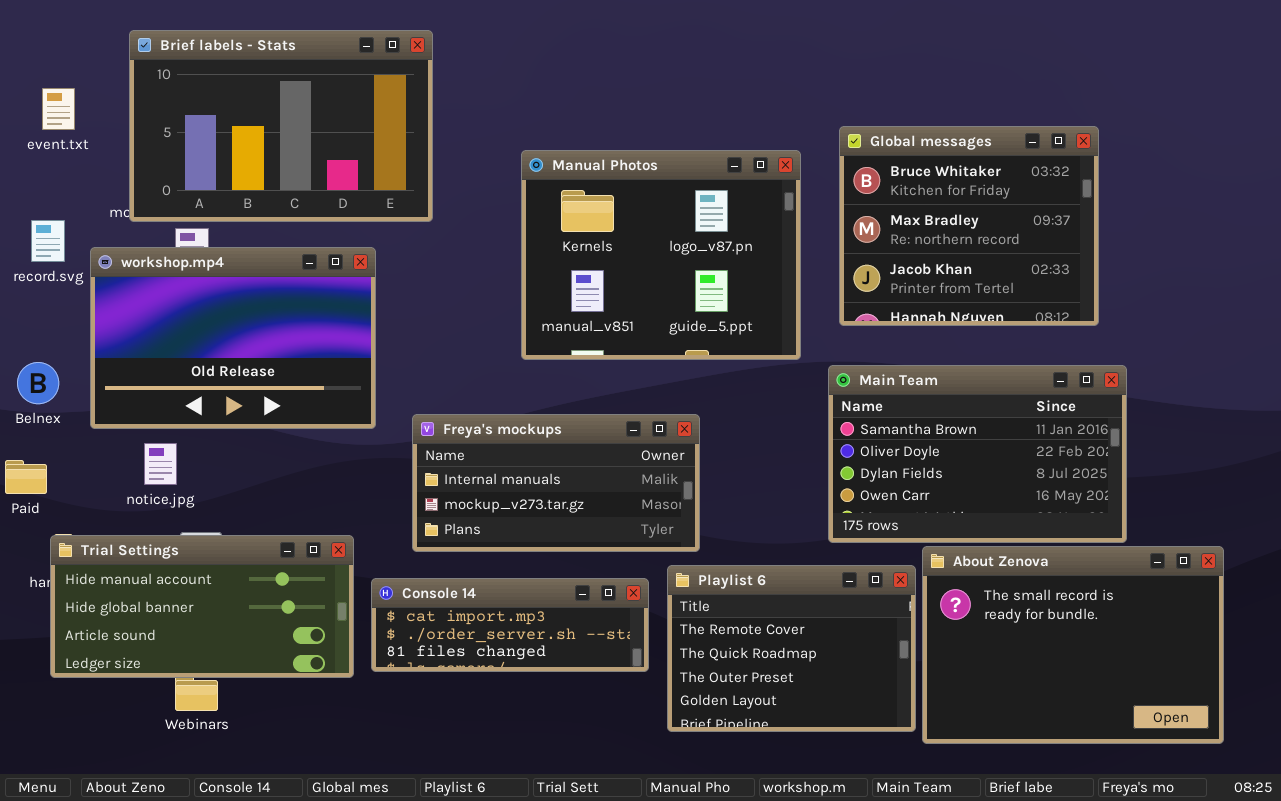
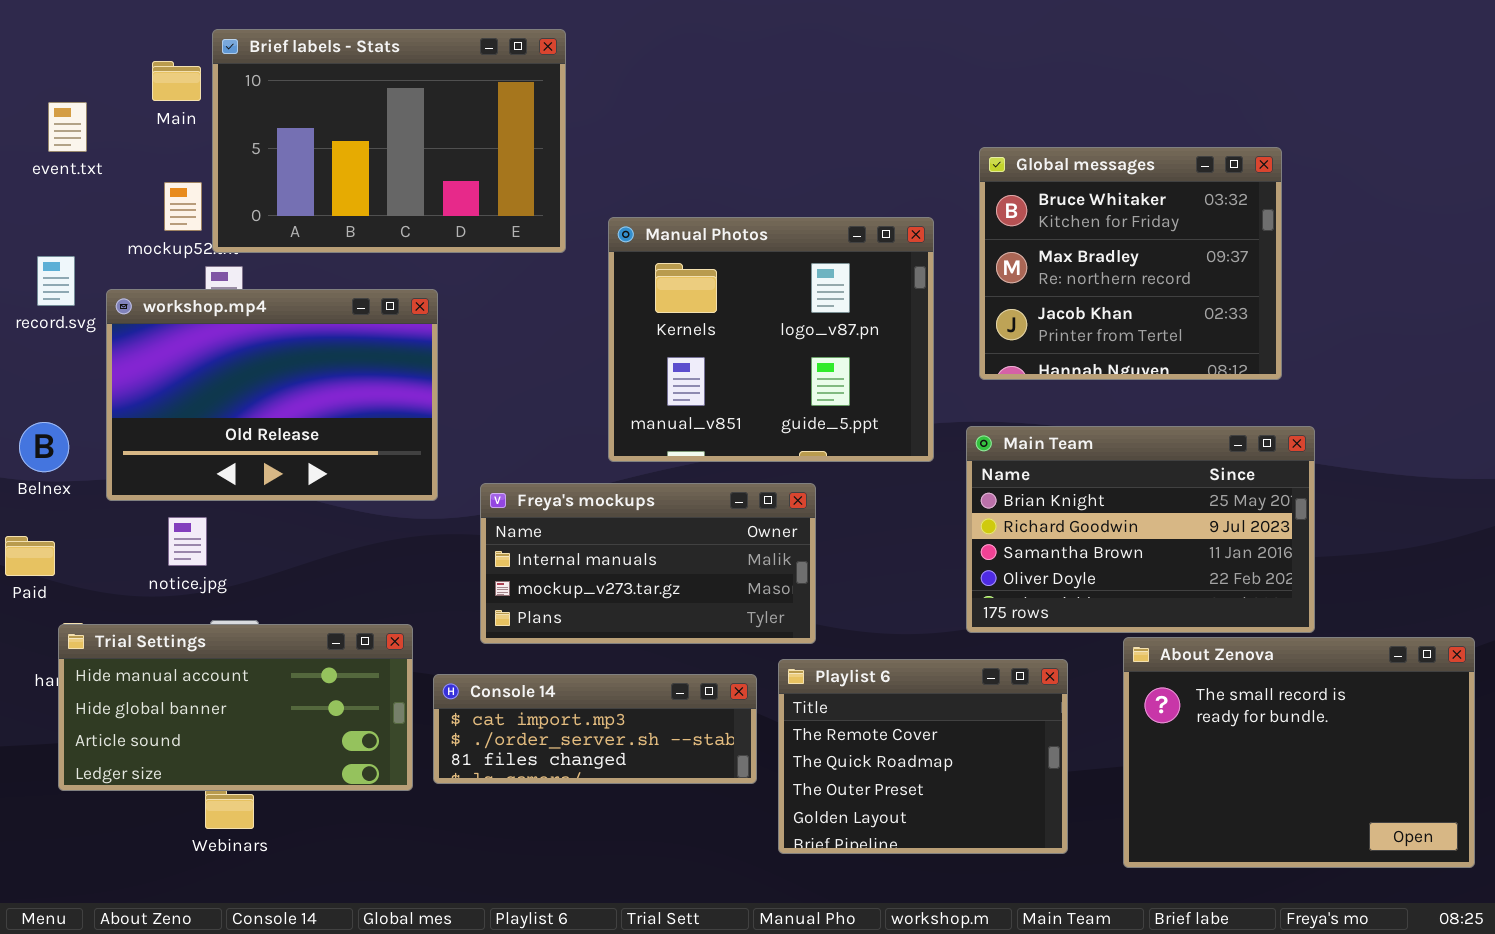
Brief labels - Stats: [129,30,433,222] -> [212,29,566,253], moved
Manual Photos: [521,150,801,360] -> [608,217,934,462], moved
Main Team: [828,365,1127,543] -> [966,426,1315,633], scrolled up 2 rows
About Zenova: [922,546,1224,744] -> [1123,637,1475,868], moved

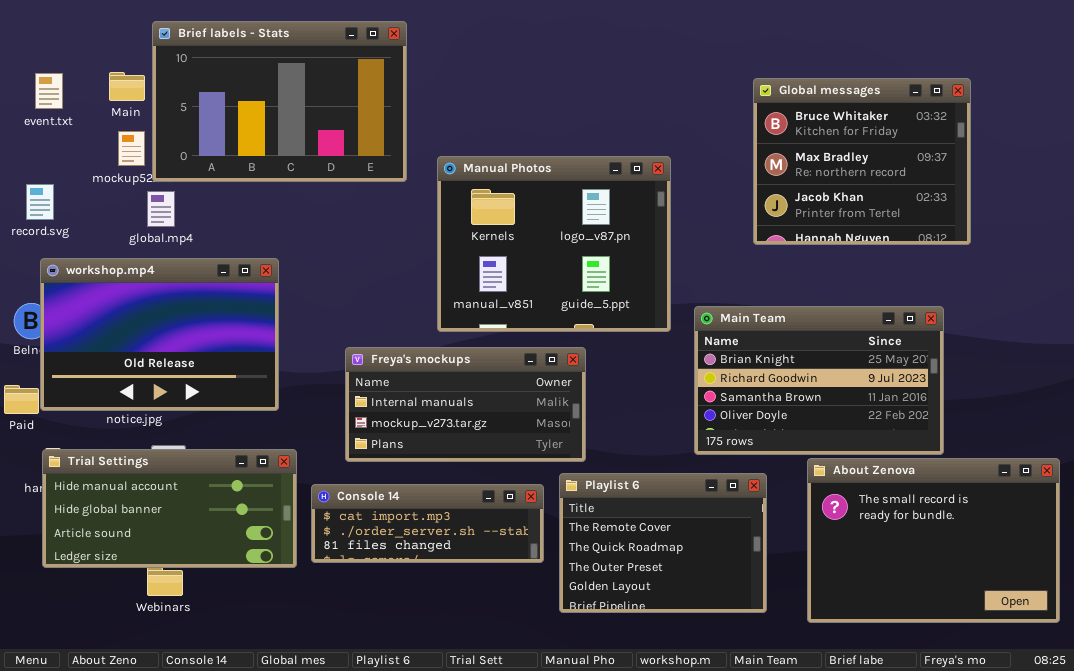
Main: [152,61,201,101] -> [109,72,145,101], moved
Global messages: [979,147,1282,380] -> [753,78,971,245], moved
workshop.mp4: [106,289,438,501] -> [40,258,279,411], moved

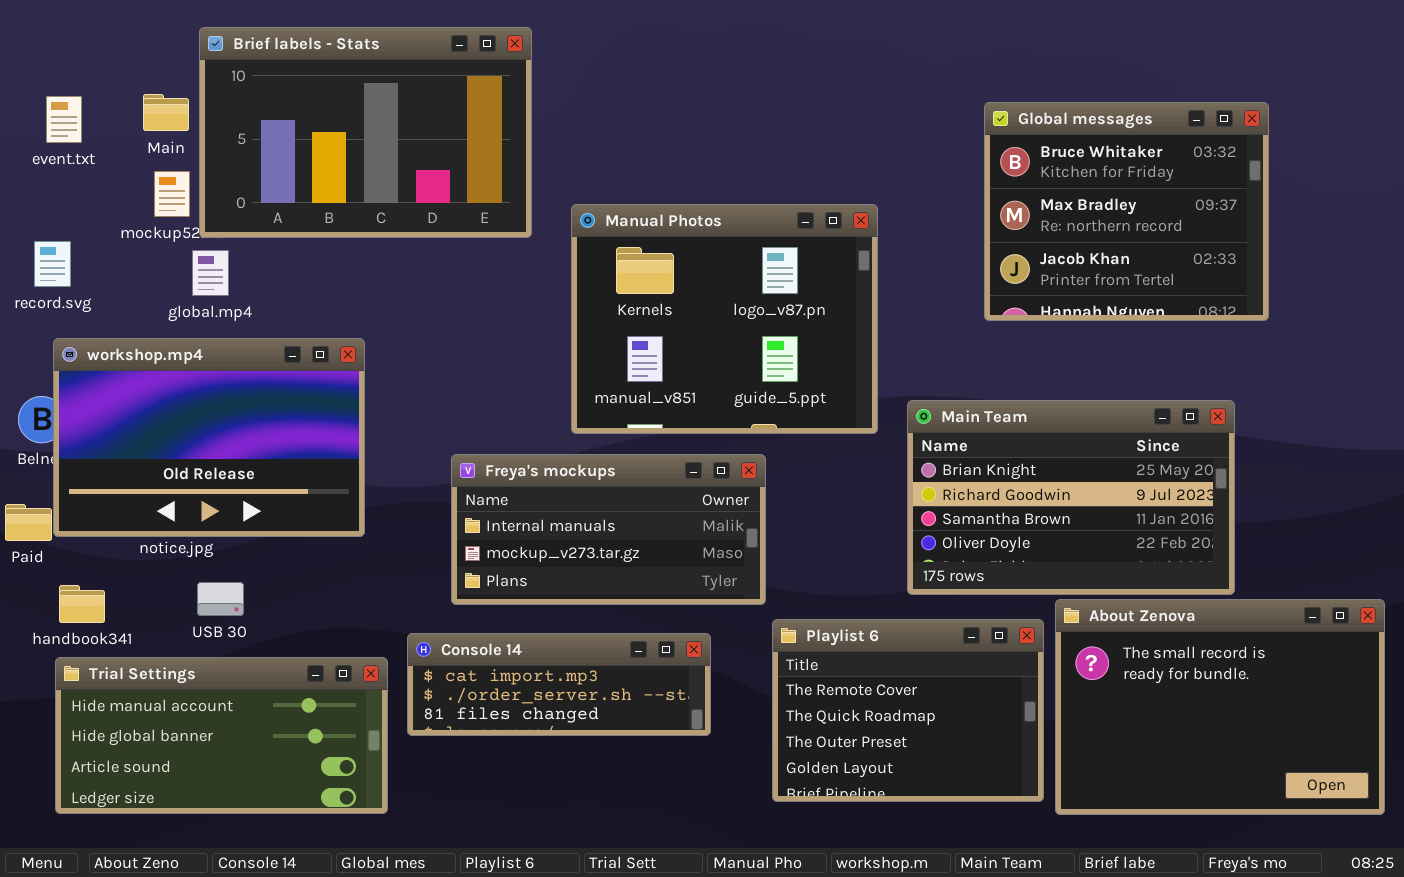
Trial Settings: [42,449,297,568] -> [55,657,388,814], moved
Playlist 6: [559,473,767,613] -> [772,619,1044,802], moved

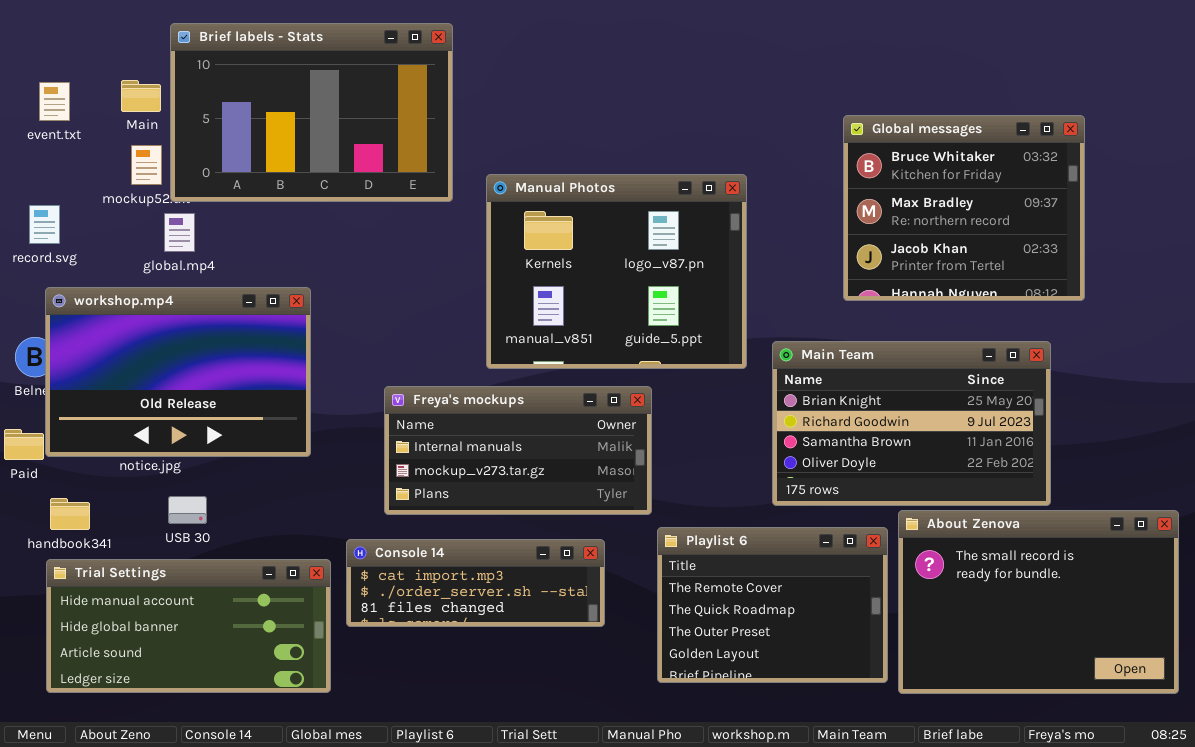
Global messages: [984,102,1269,321] -> [843,115,1085,301], moved

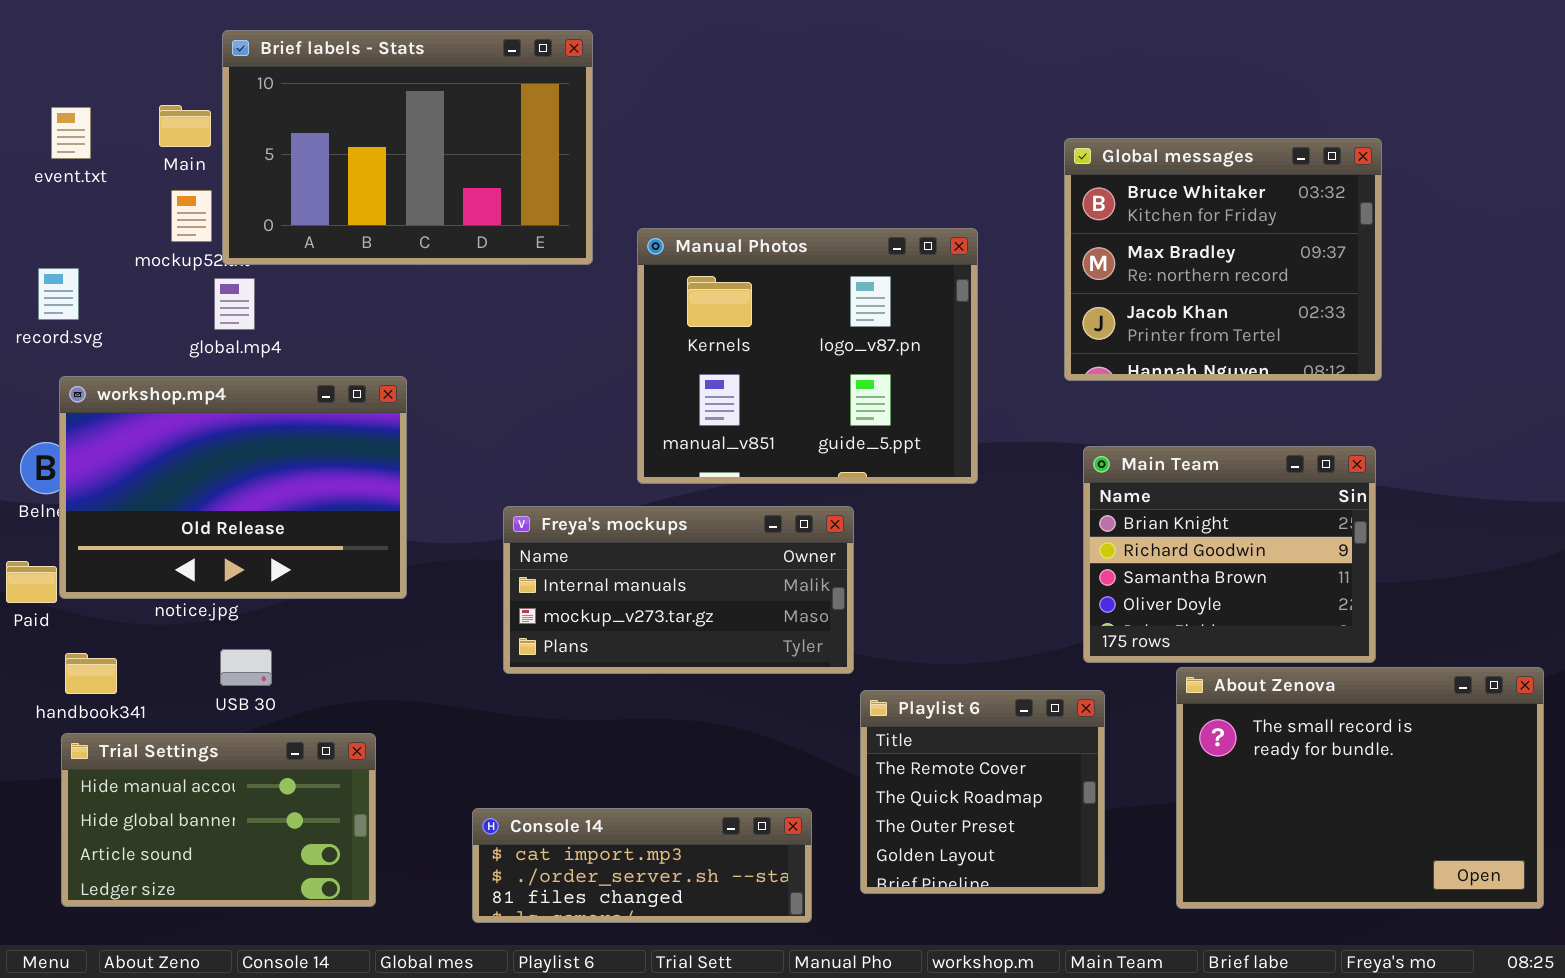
Global messages: [843,115,1085,301] -> [1064,138,1382,381], moved
Main Team: [772,341,1051,506] -> [1083,446,1376,663], resized
Playlist 6: [657,527,888,683] -> [860,690,1105,894], resized
Console 14: [346,539,605,627] -> [472,808,812,923], moved
Trial Settings: [46,559,331,693] -> [61,733,376,907], resized

